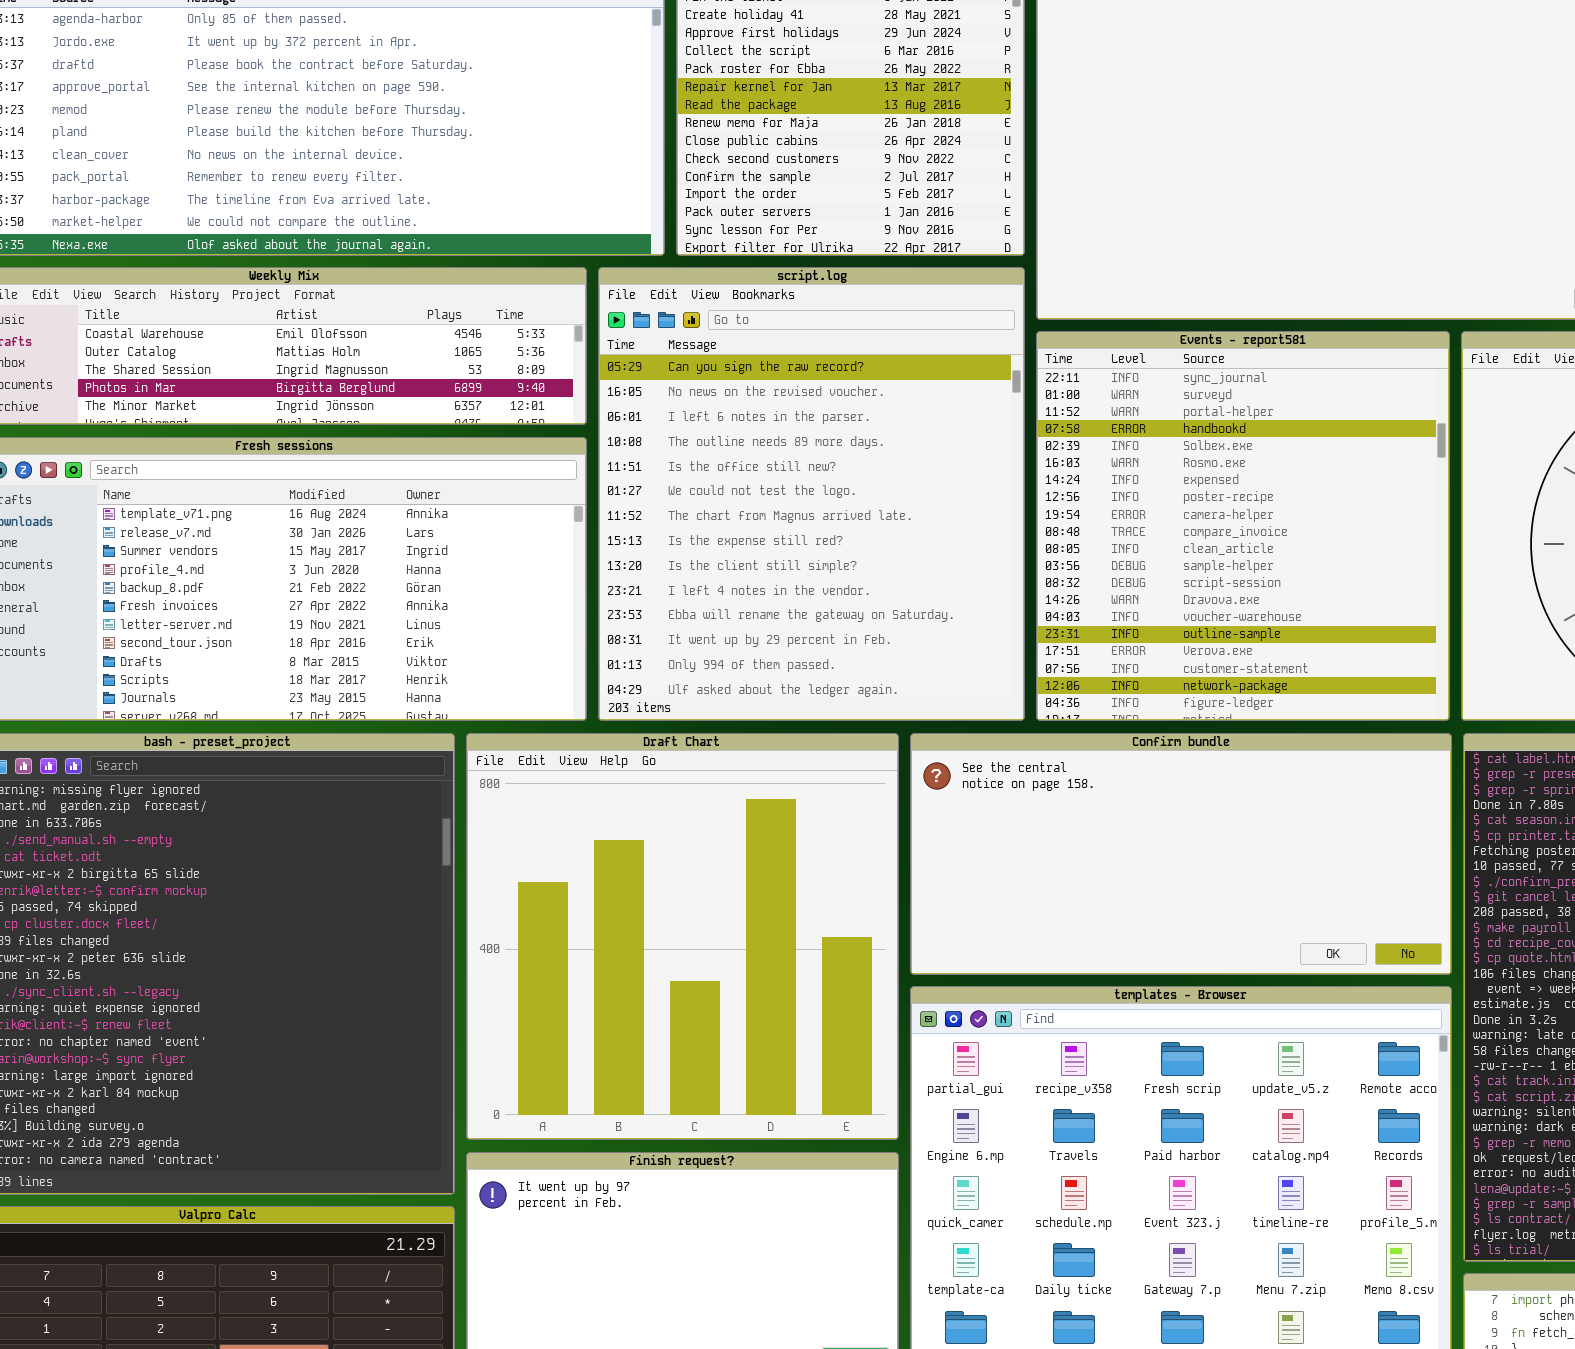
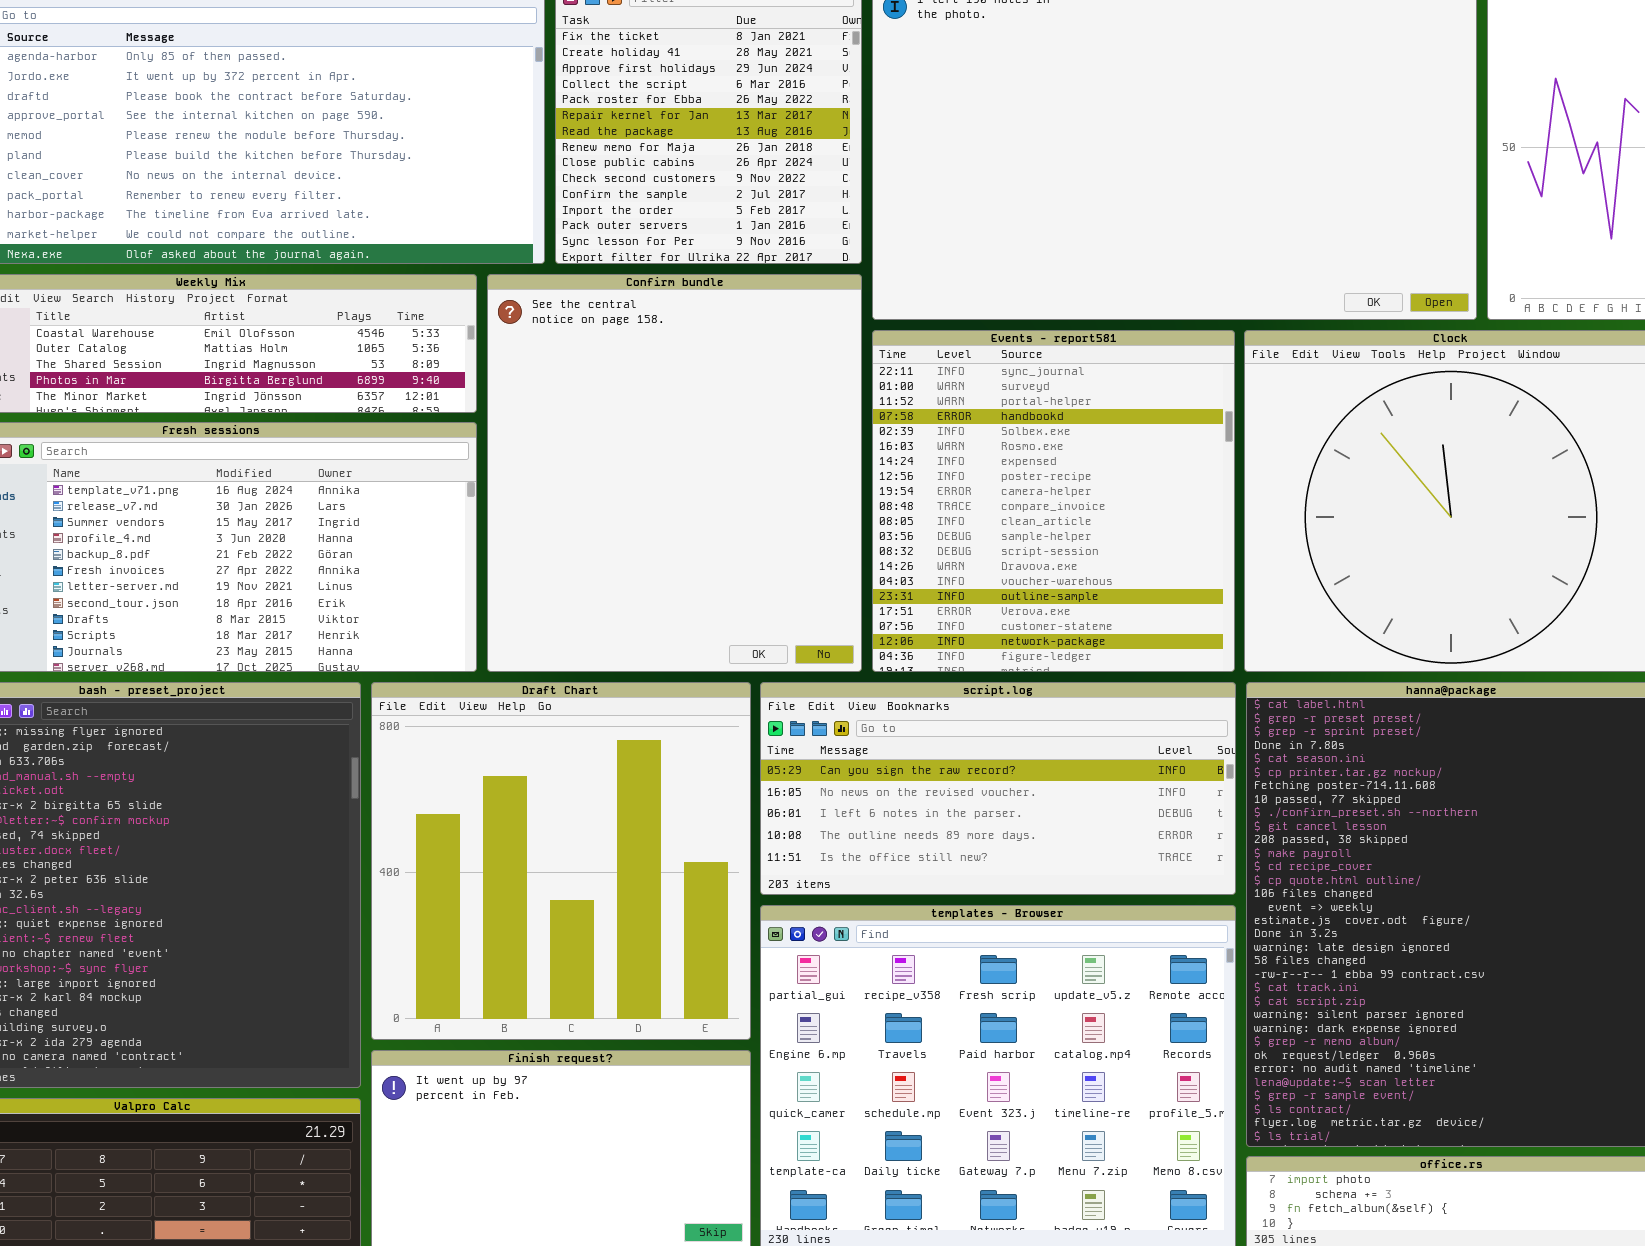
script.log: [598,267,1025,721] -> [760,682,1236,895], moved, resized
Confirm bundle: [910,733,1452,975] -> [487,274,862,672], moved, resized

